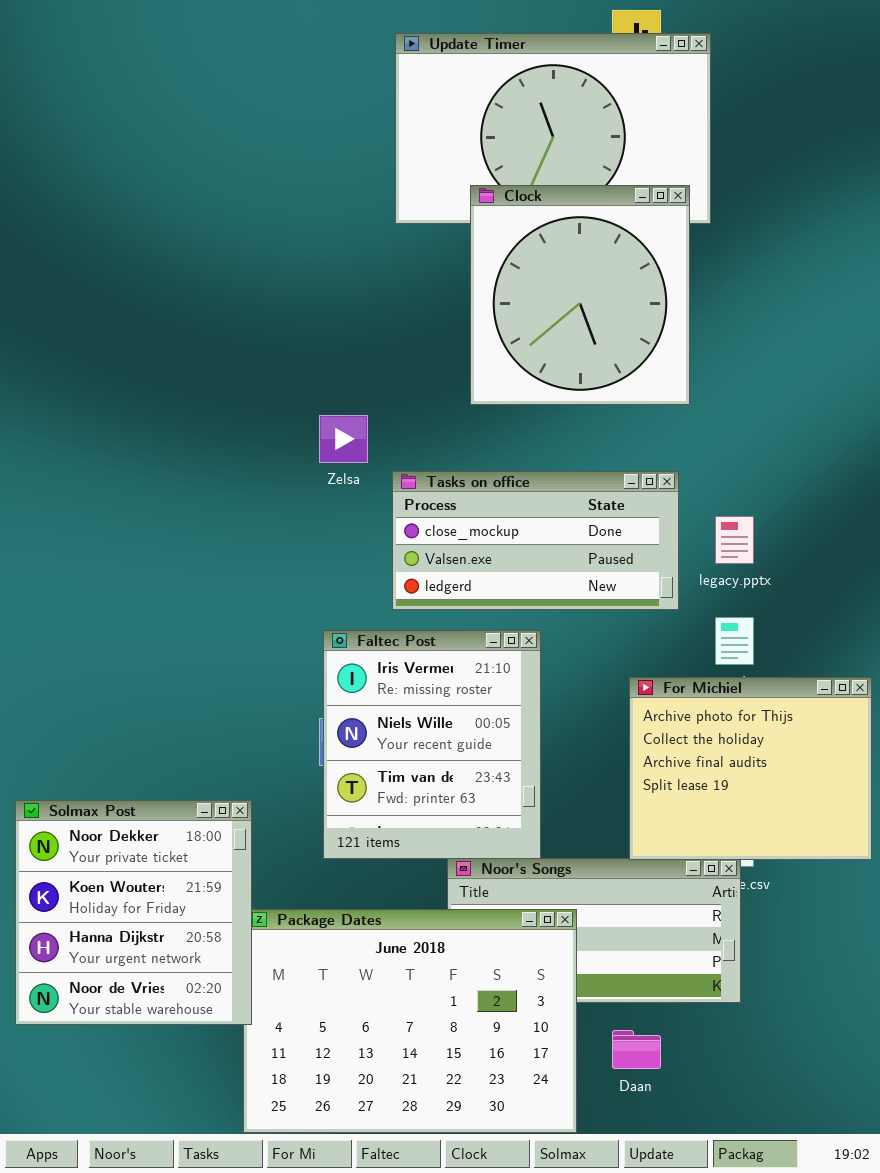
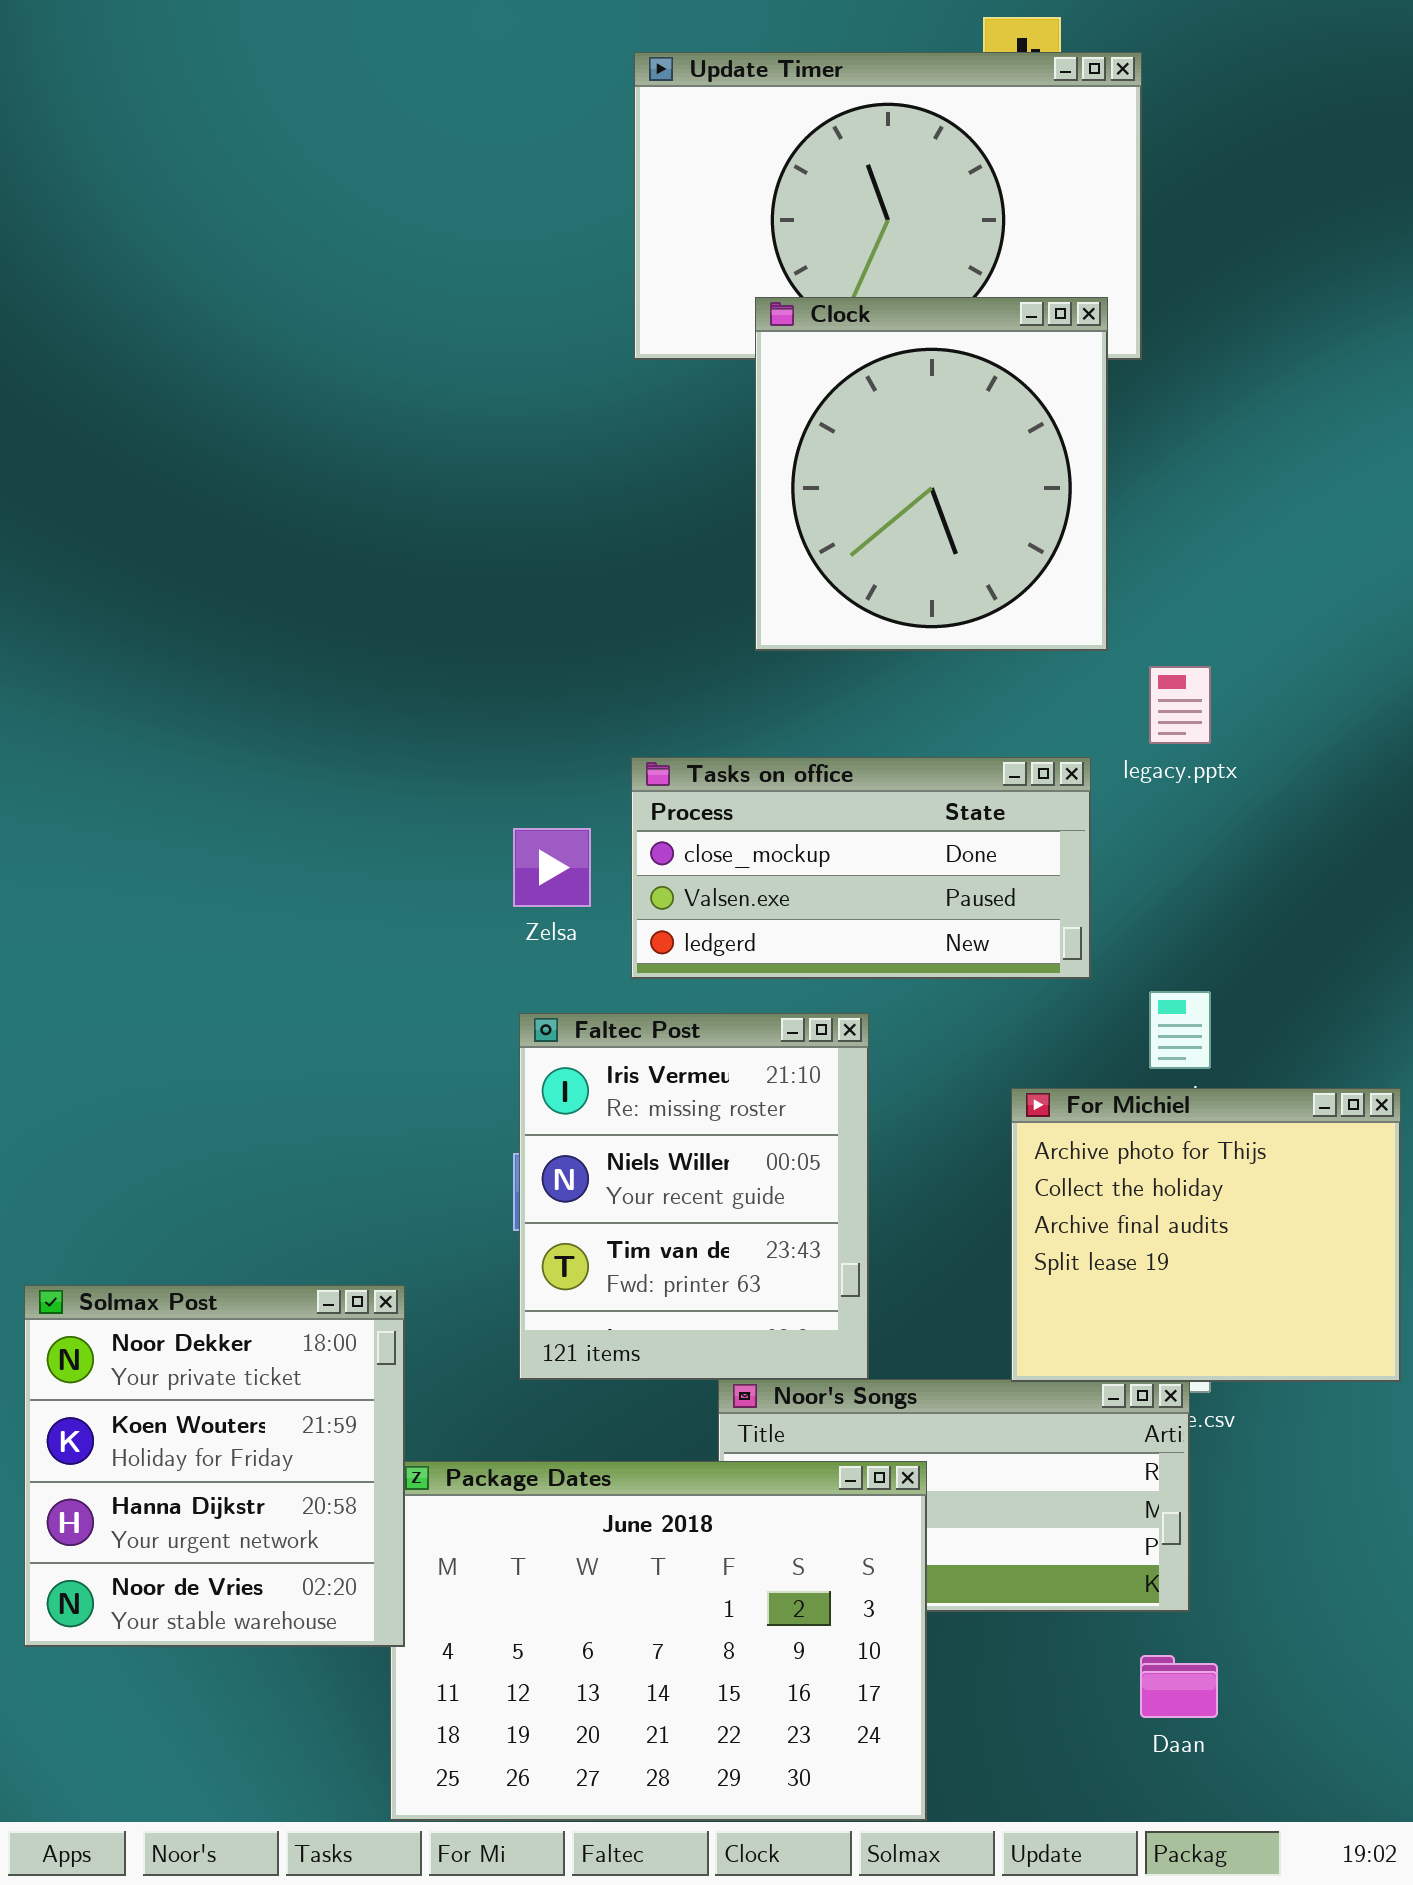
Zelsa: [319,415,368,463] -> [513,828,591,907], moved
legacy.pptx: [715,516,754,564] -> [1149,666,1211,744], moved
Daan: [612,1030,661,1069] -> [1140,1655,1218,1718], moved

